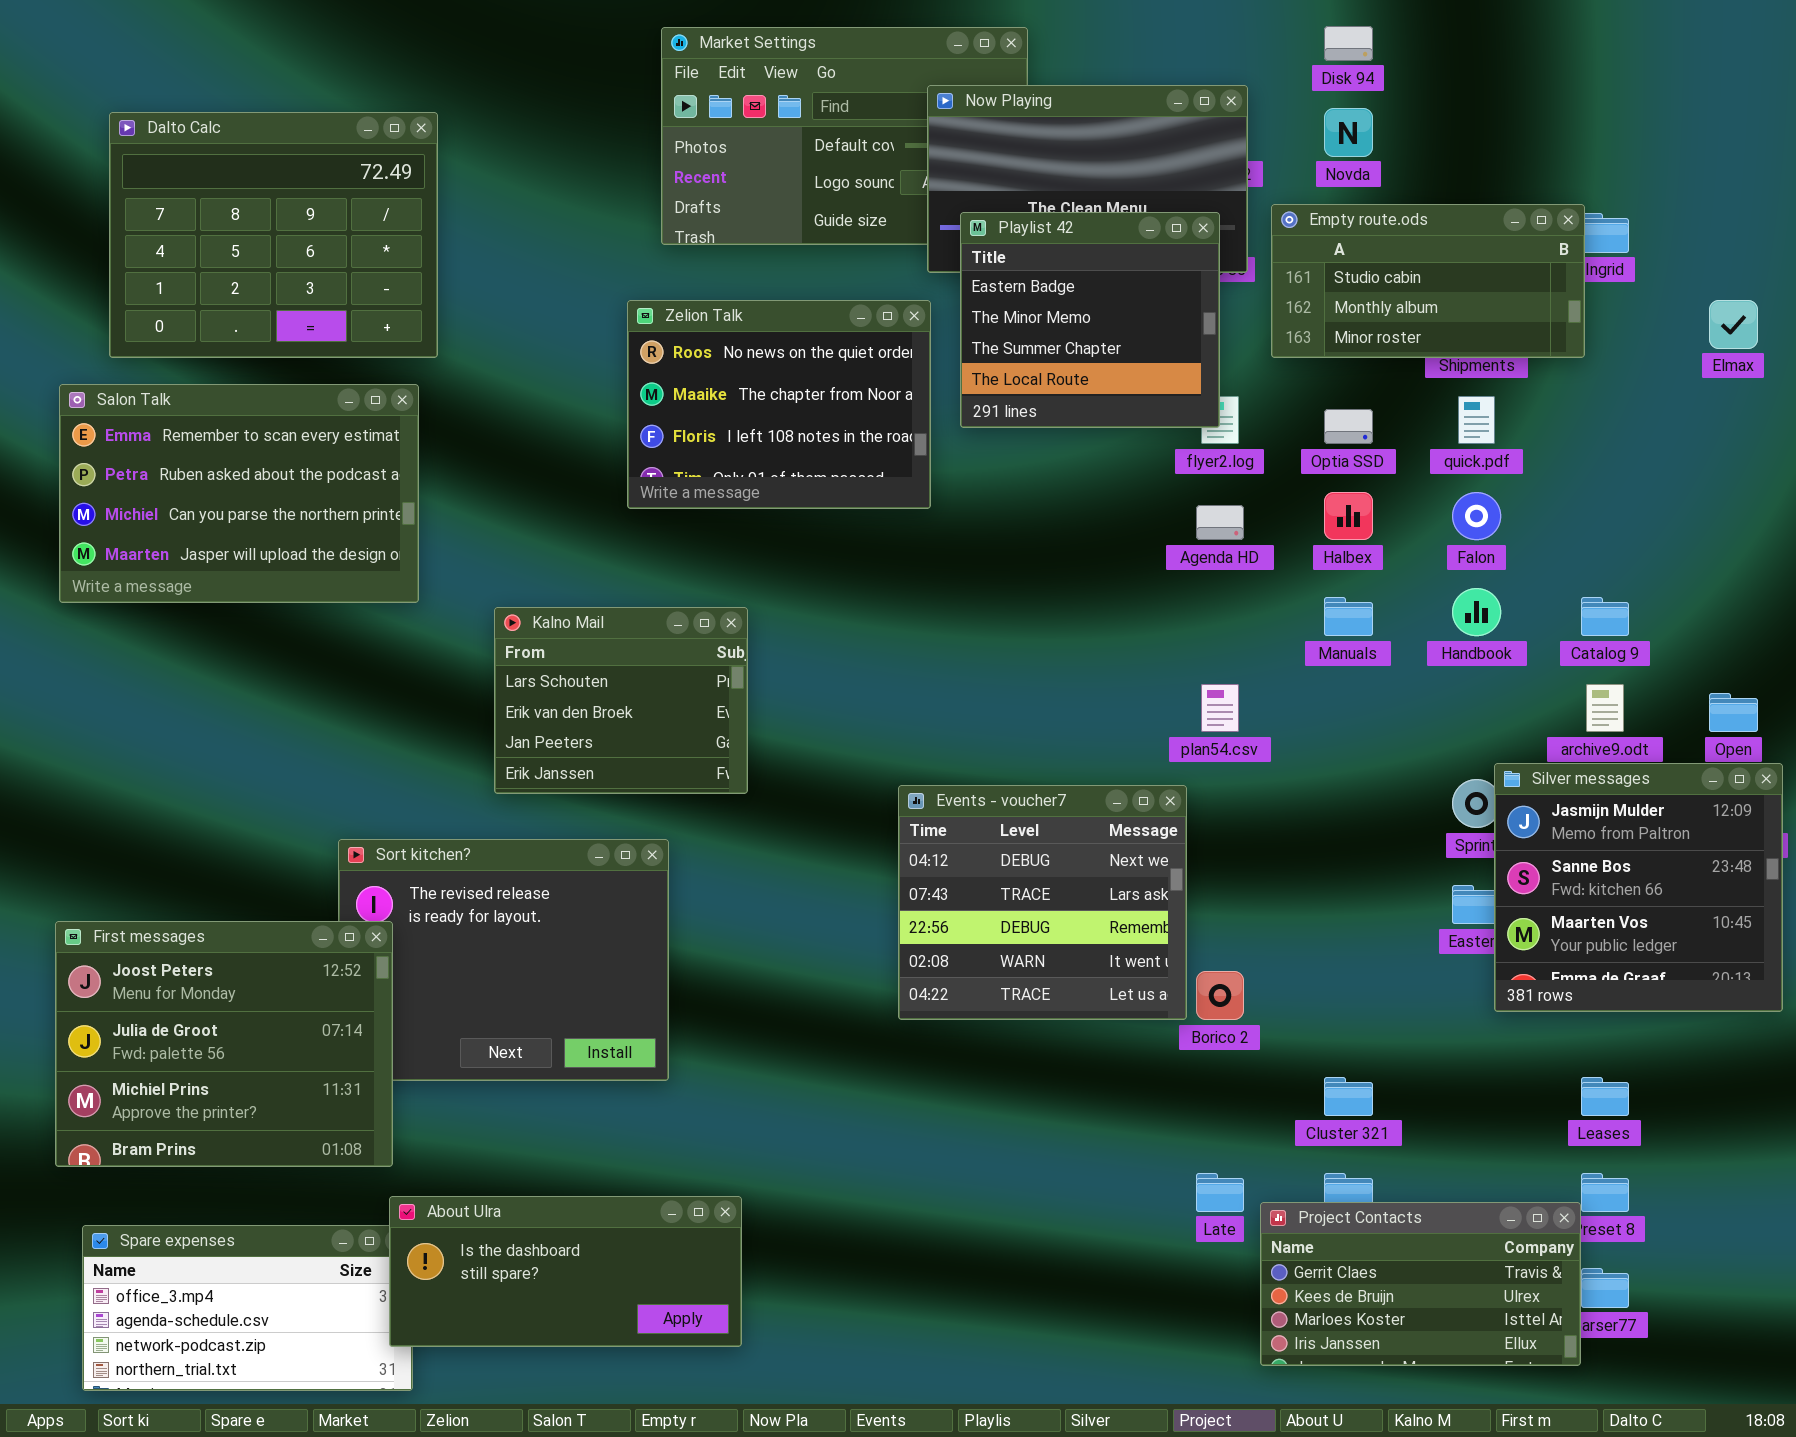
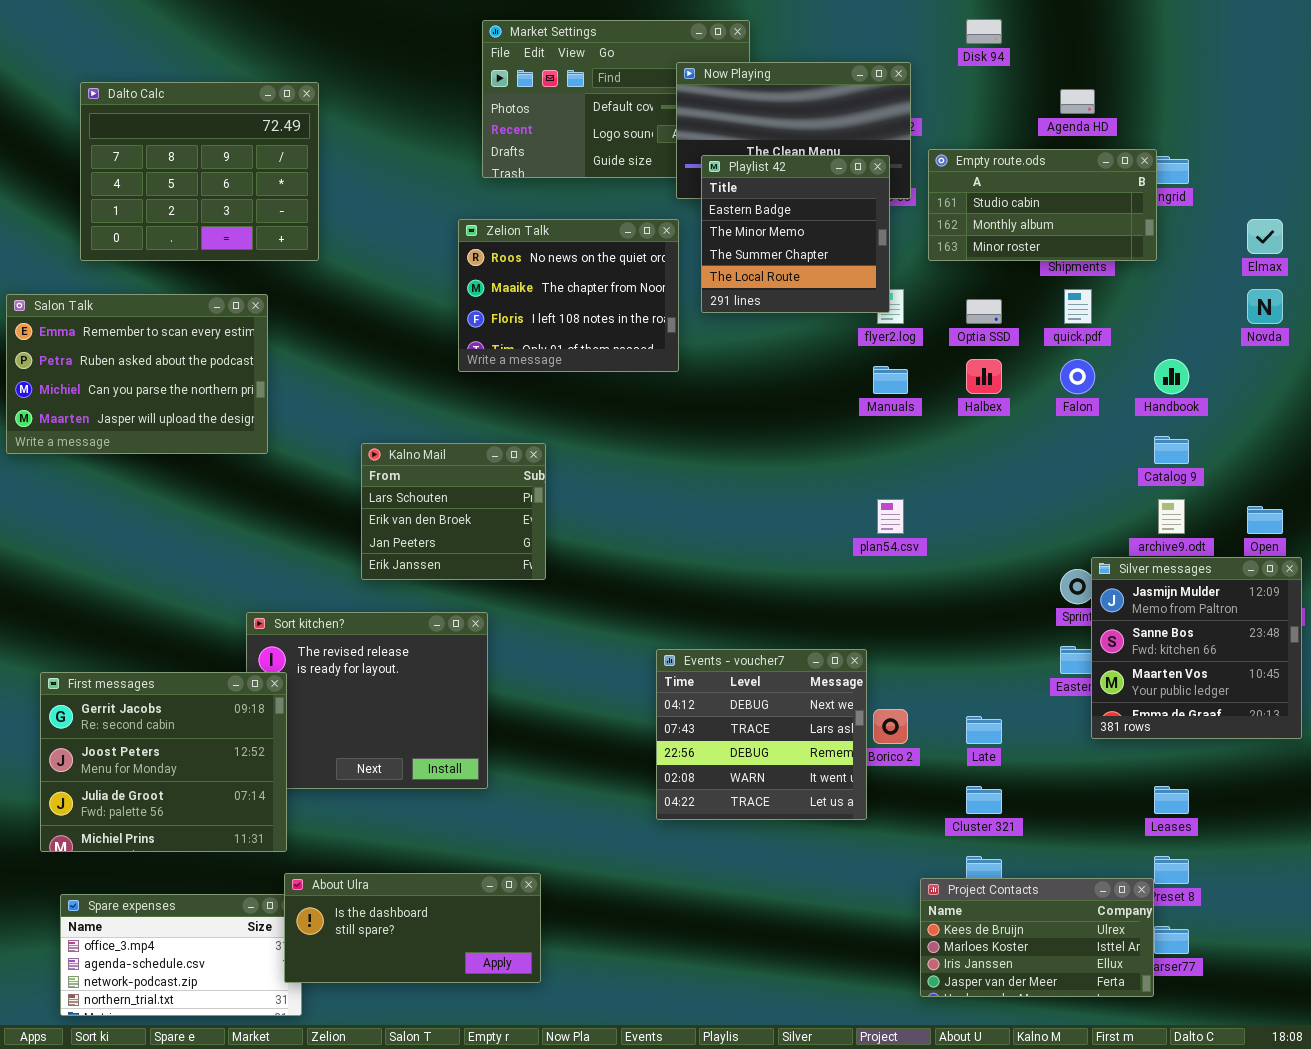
Novda: [1324,108,1373,157] -> [1247,289,1283,324], moved
Salon Talk: [59,384,419,603] -> [6,294,268,454], moved
Agenda HD: [1196,505,1244,540] -> [1060,89,1095,114], moved
Handbook: [1452,588,1501,636] -> [1154,359,1189,394], moved
Manuals: [1324,597,1373,636] -> [873,366,908,394], moved
Events - voucher7: [898,785,1187,1020] -> [656,649,867,820], moved
First messages: [55,921,393,1167] -> [40,672,287,852], scrolled up 1 row
Late: [1196,1173,1244,1212] -> [966,716,1002,744], moved
Project Contacts: [1260,1202,1581,1366] -> [920,878,1154,997], scrolled down 1 row

